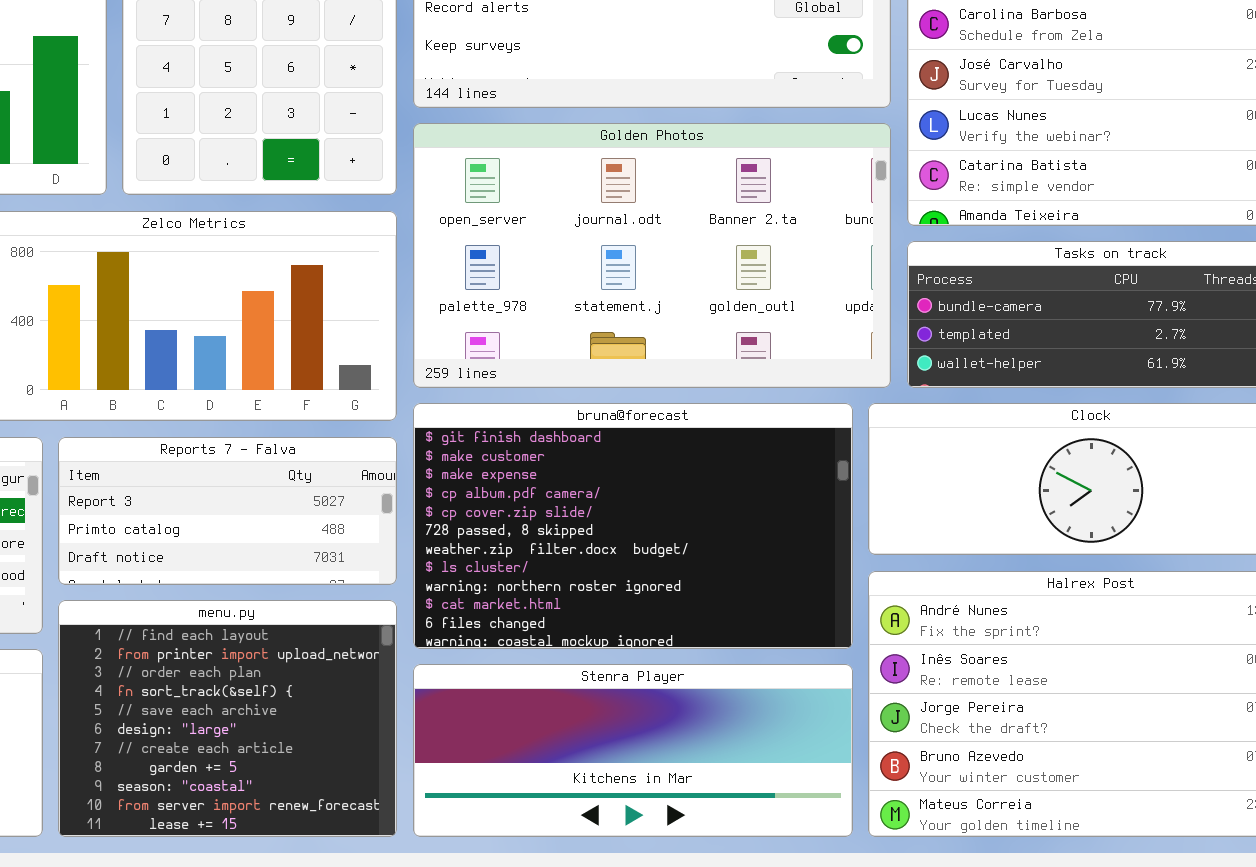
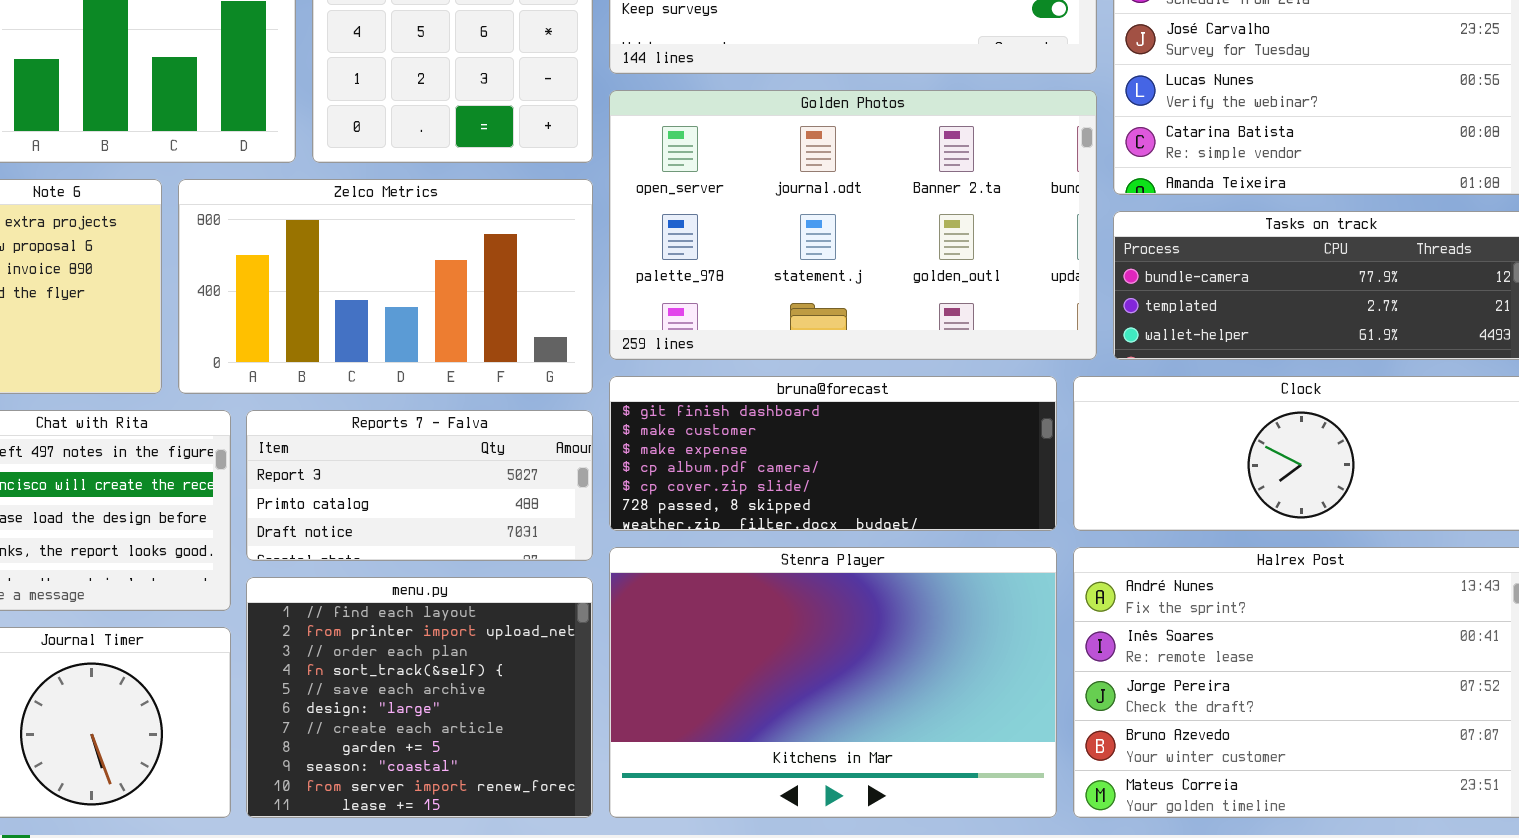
bruna@forecast: [413,403,853,649] -> [609,376,1057,531], resized
Stenra Player: [413,664,853,837] -> [609,547,1057,818], resized

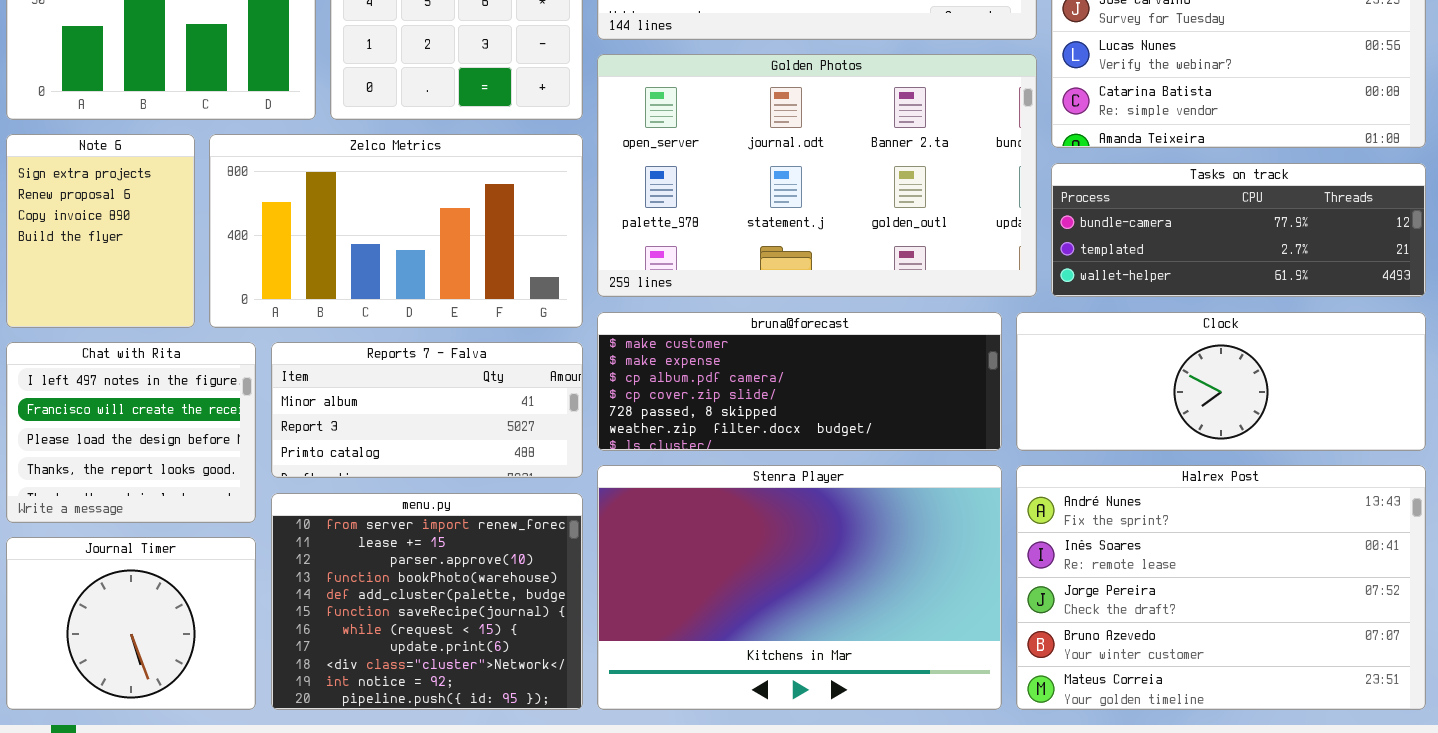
bruna@forecast: [609,376,1057,531] -> [597,312,1002,451], scrolled down 1 row
Reports 7 - Falva: [246,410,593,561] -> [271,342,583,478], scrolled up 1 row
menu.py: [246,577,593,818] -> [271,493,583,710], scrolled down 9 rows

